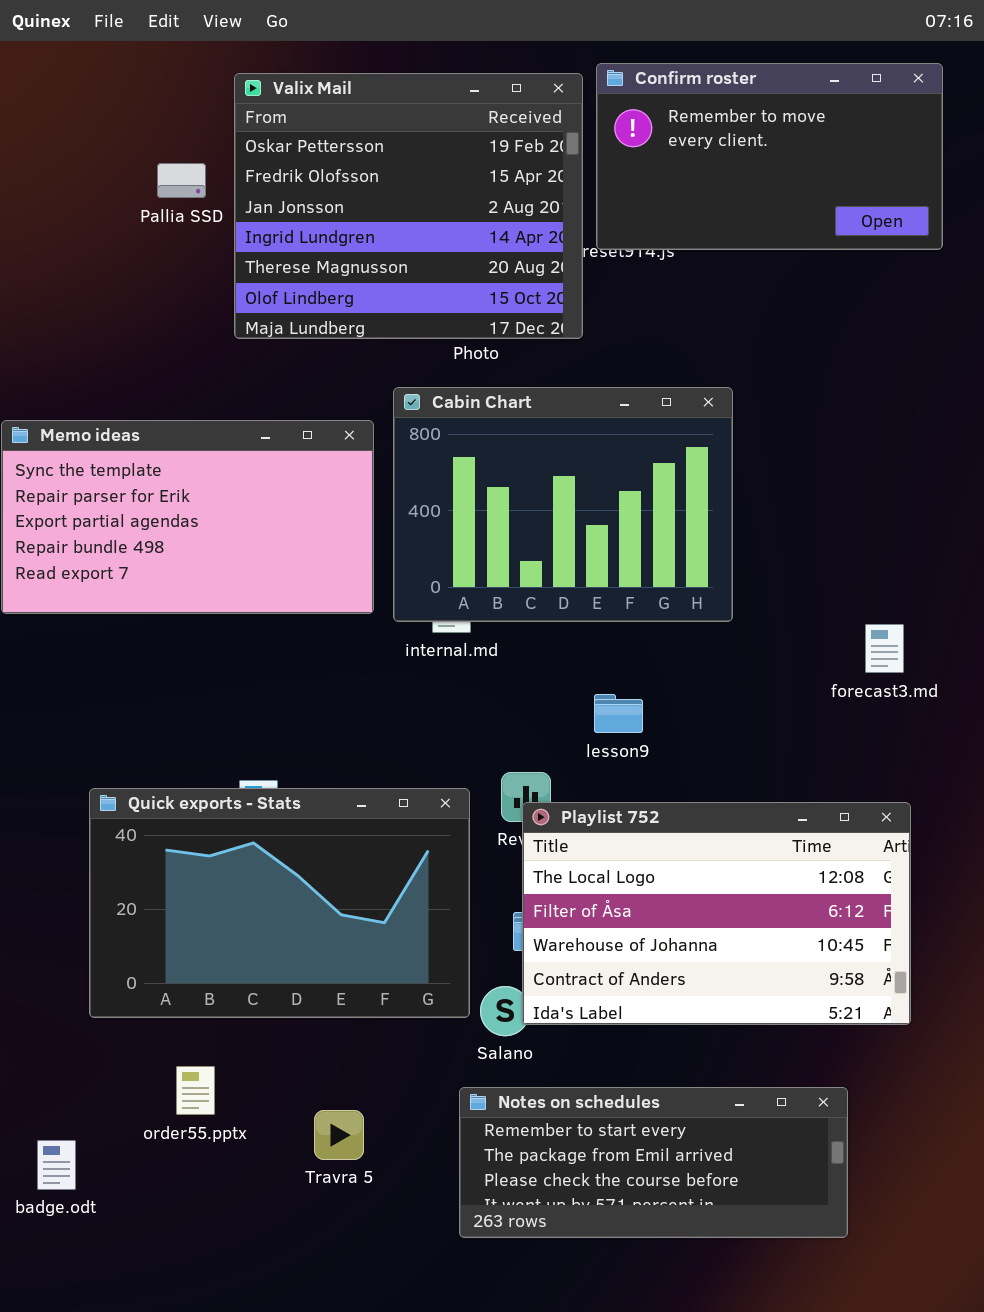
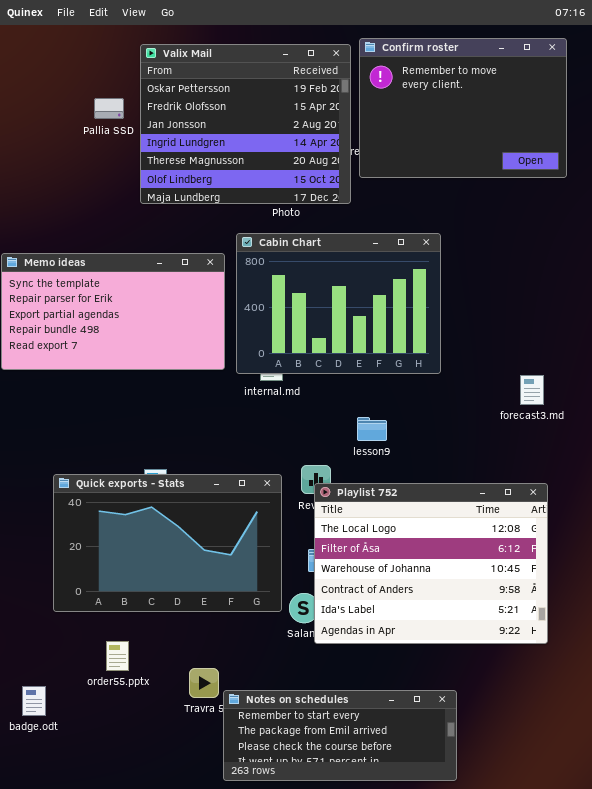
Confirm roster: [596,63,943,250] -> [359,38,567,178], resized
Playlist 752: [522,802,911,1025] -> [314,483,548,644], resized
Notes on schedules: [459,1087,848,1238] -> [223,690,457,781], moved

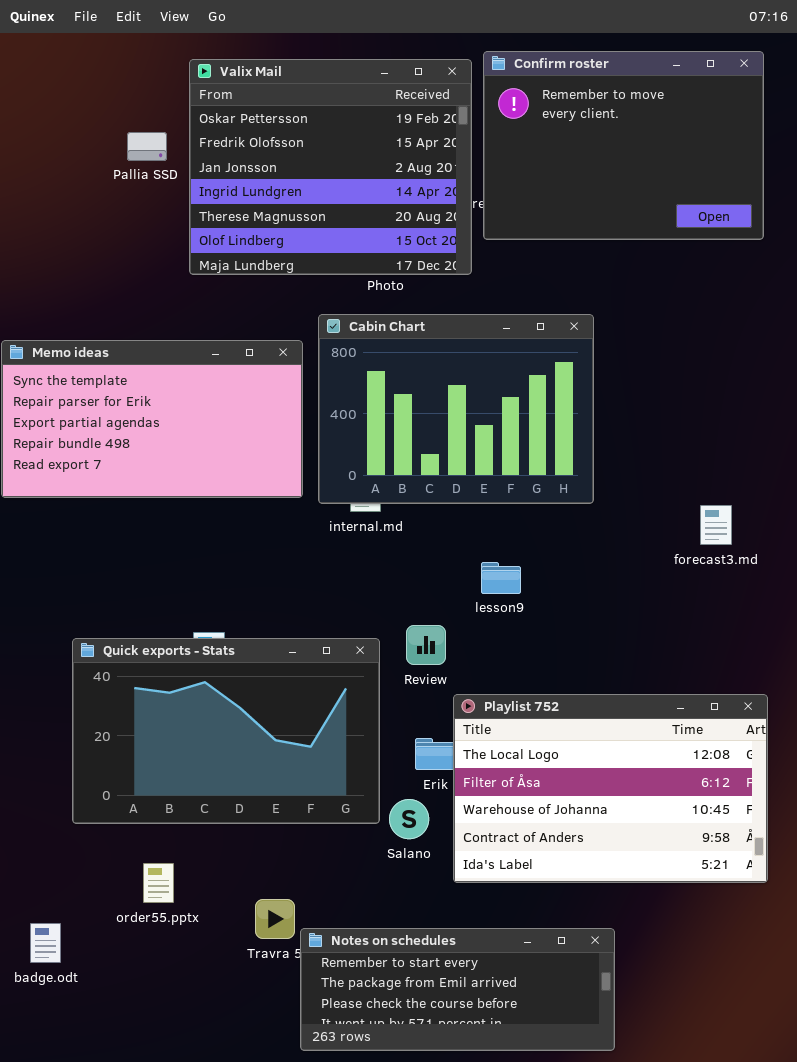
Playlist 752: [314,483,548,644] -> [453,694,768,883], moved, resized

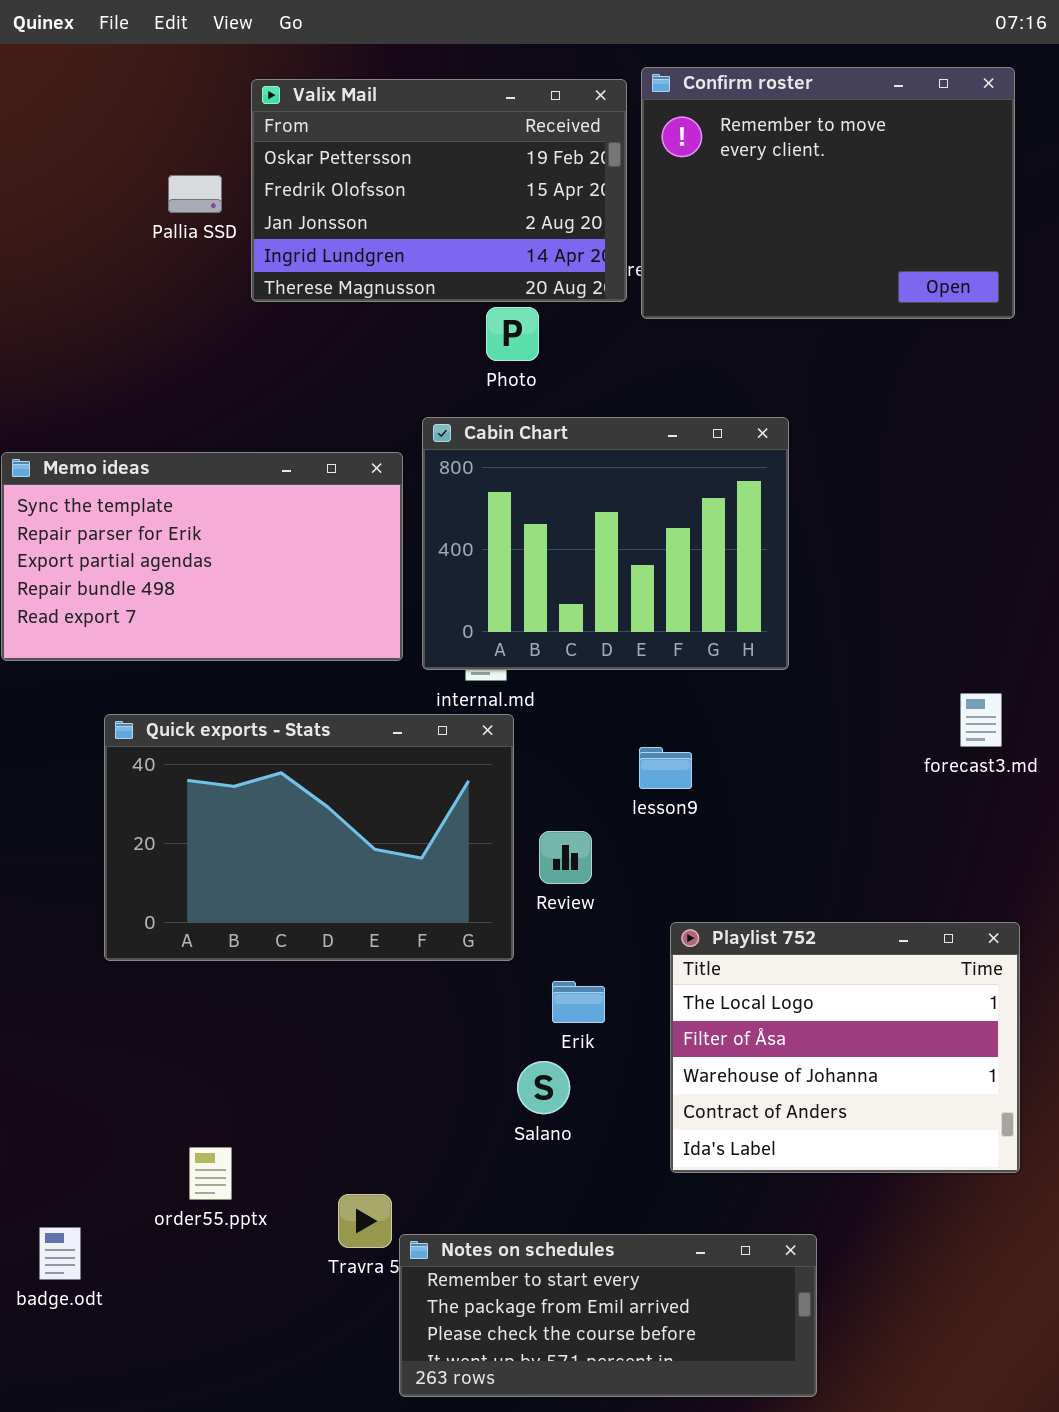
Valix Mail: [189,59,472,275] -> [251,79,627,302], resized
forecast3.md: [700,505,732,545] -> [960,693,1002,747], moved
Quick exports - Stats: [72,638,380,824] -> [104,714,514,961], moved
Playlist 752: [453,694,768,883] -> [670,922,1020,1173], resized

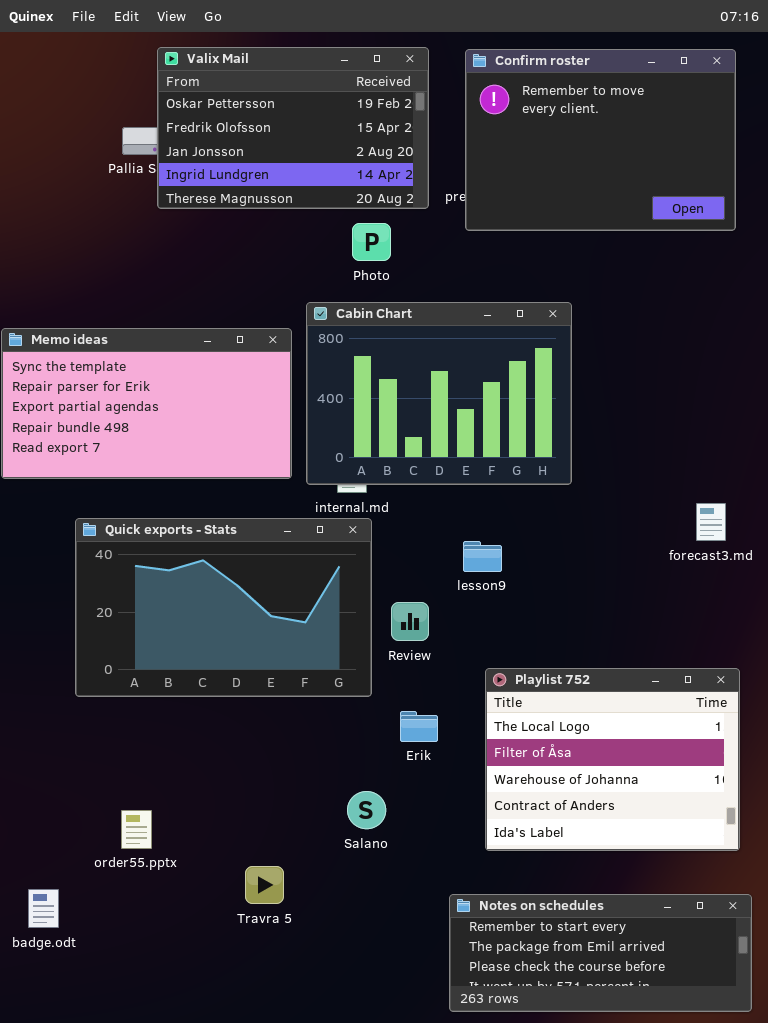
Valix Mail: [251,79,627,302] -> [157,47,429,209], moved
Salano: [517,1061,570,1114] -> [347,791,386,829], moved
order55.pptx: [189,1147,232,1200] -> [121,810,152,849], moved
Notes on schedules: [399,1234,817,1397] -> [449,894,752,1012], moved

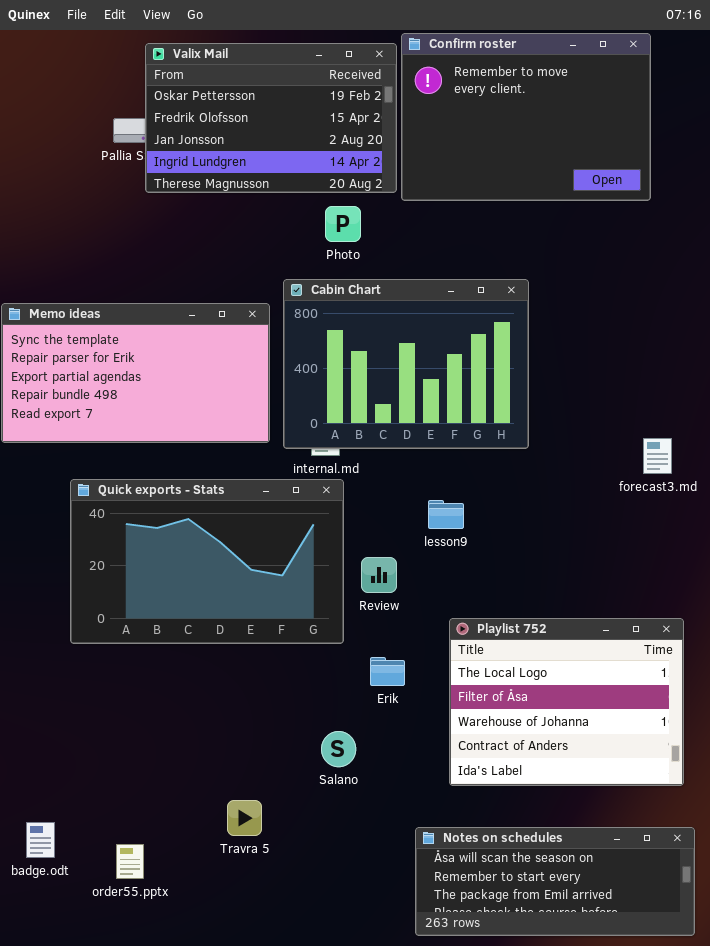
Confirm roster: [465,49,736,231] -> [401,33,651,201], moved
forecast3.md: [696,503,726,541] -> [643,438,672,474], moved
order55.pptx: [121,810,152,849] -> [116,844,144,879], moved
Notes on schedules: [449,894,752,1012] -> [415,827,695,936], scrolled up 1 row

